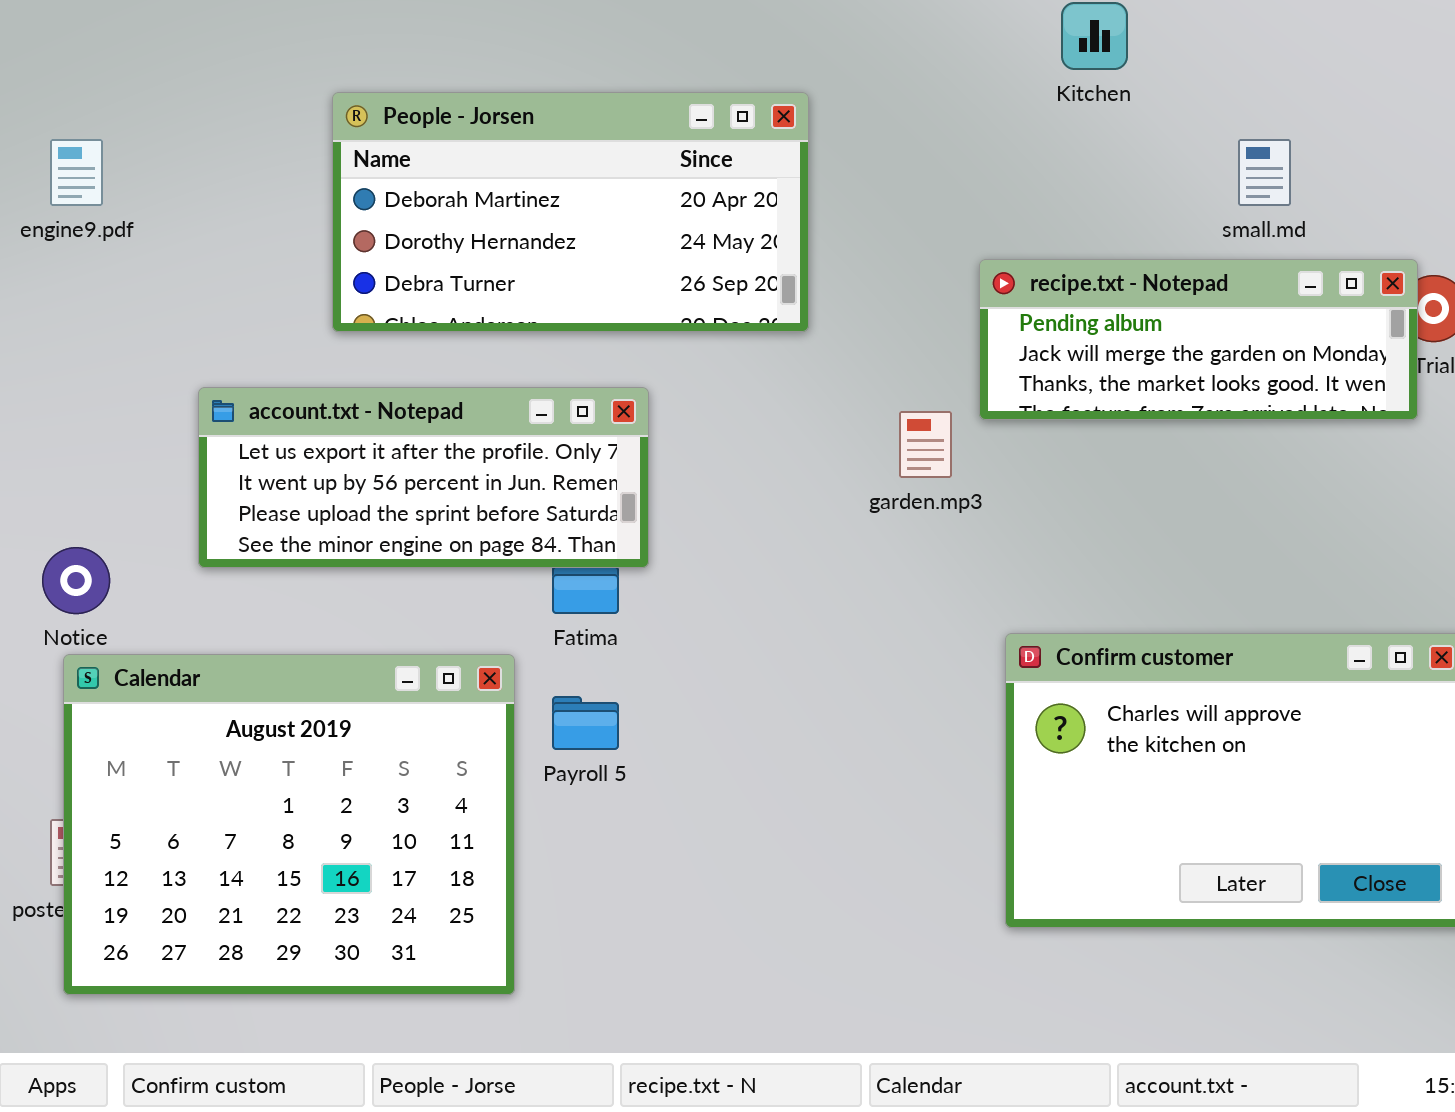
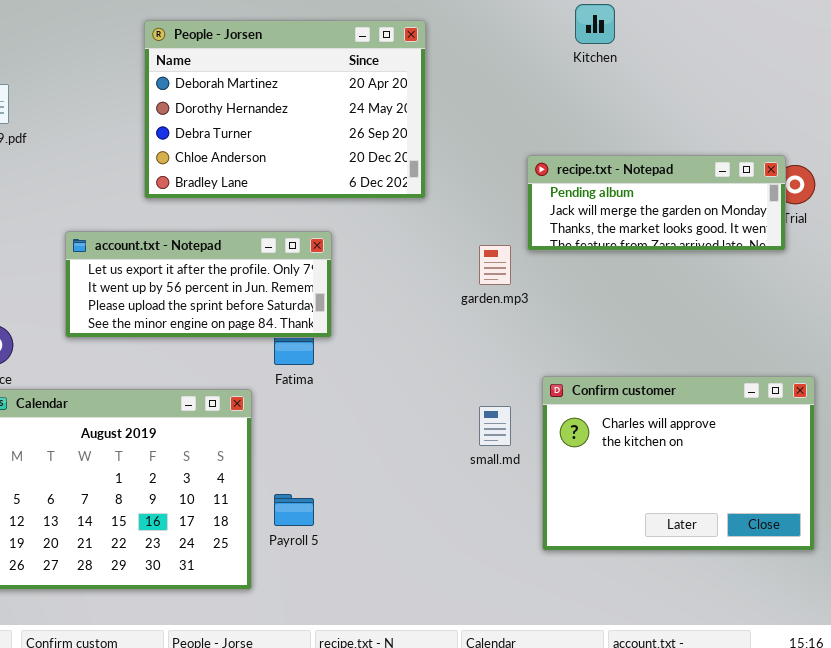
People - Jorsen: [332,92,809,332] -> [144,20,426,199], resized
small.md: [1238,139,1291,206] -> [479,406,511,446], moved
Payroll 5: [552,696,619,750] -> [274,494,314,526], moved

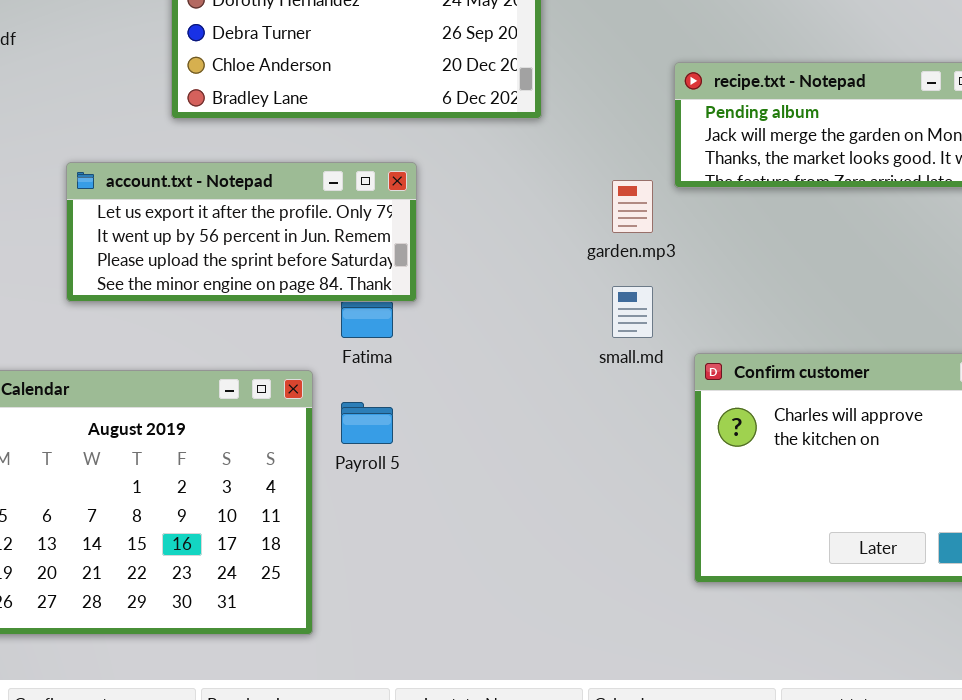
small.md: [479,406,511,446] -> [612,286,653,338], moved
Payroll 5: [274,494,314,526] -> [341,402,393,444], moved

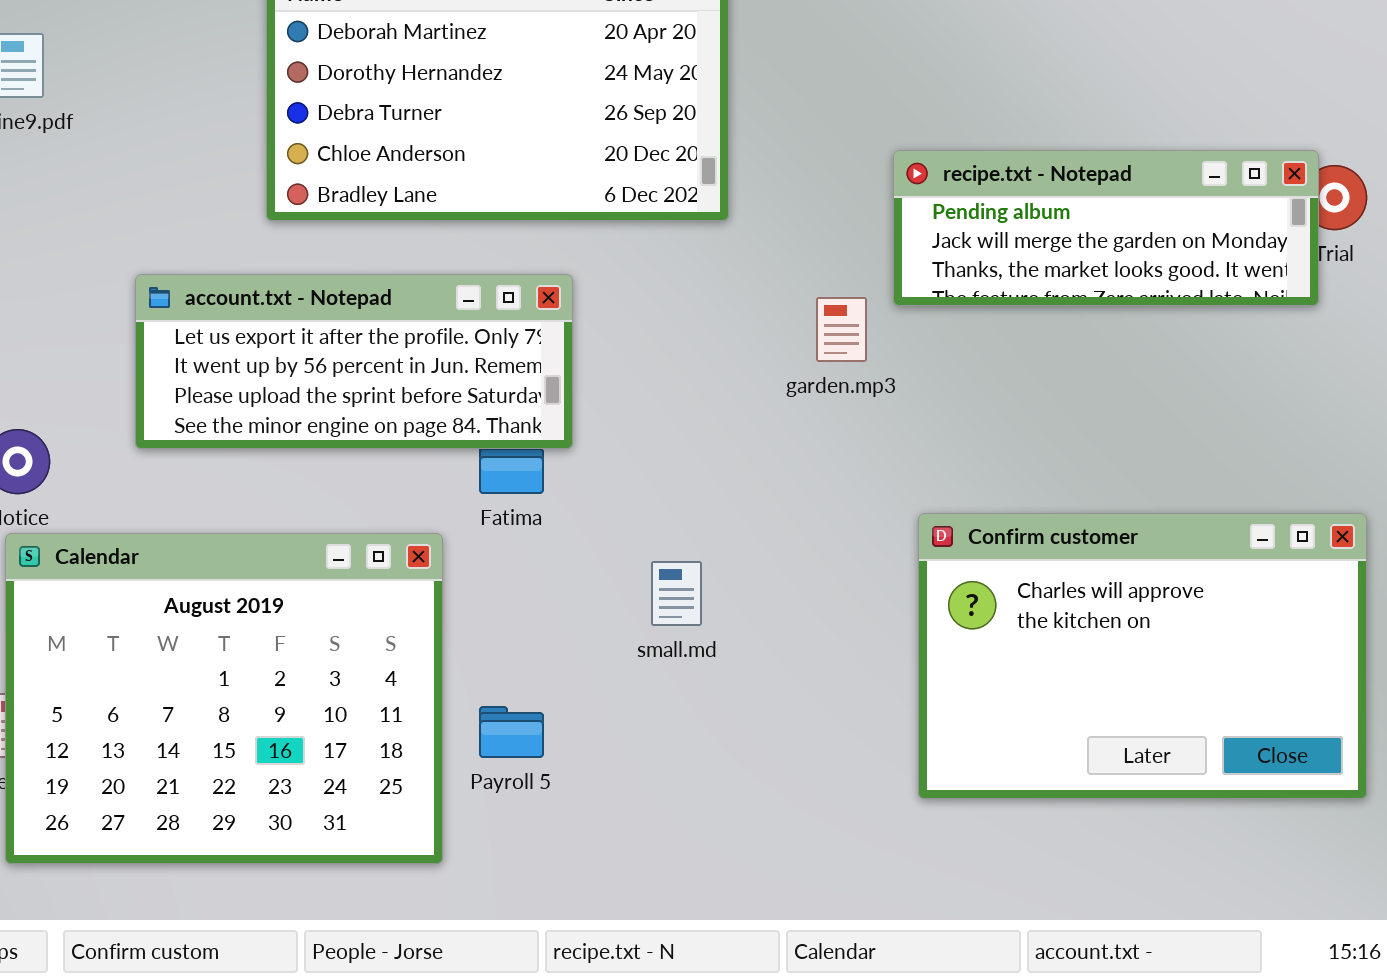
small.md: [612,286,653,338] -> [651,561,702,626], moved
Payroll 5: [341,402,393,444] -> [479,706,544,758], moved

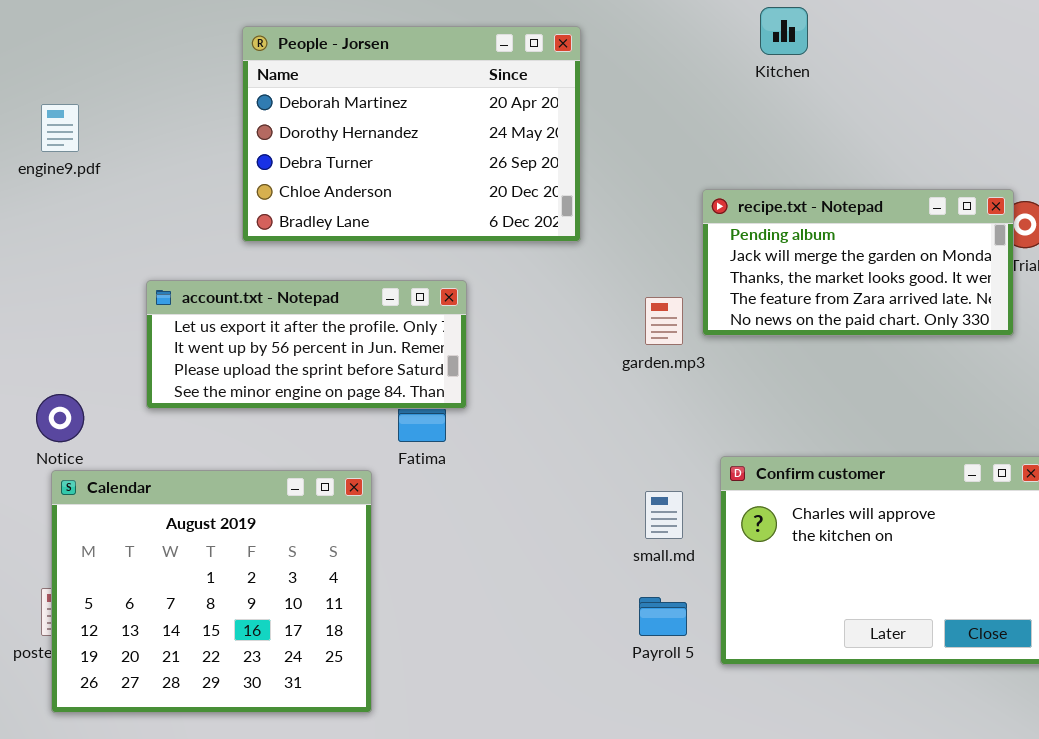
recipe.txt - Notepad: [893,150,1319,306] -> [702,189,1014,336], resized
small.md: [651,561,702,626] -> [645,491,683,539], moved
Payroll 5: [479,706,544,758] -> [639,597,687,636], moved

